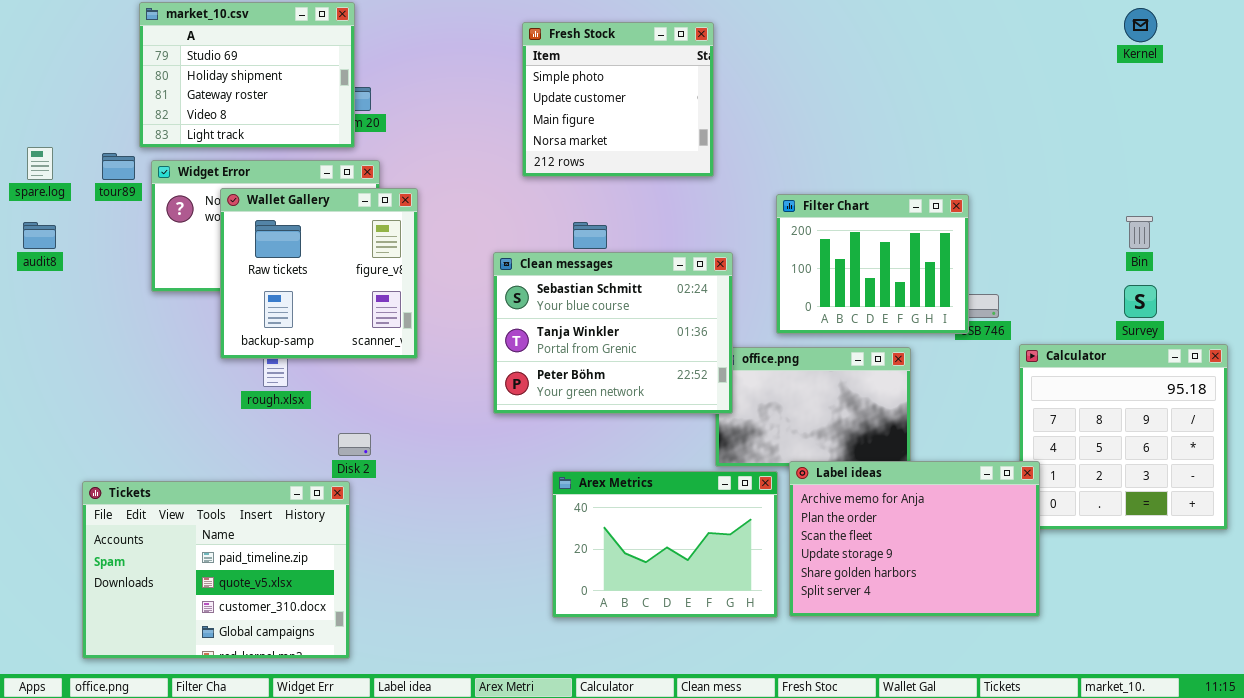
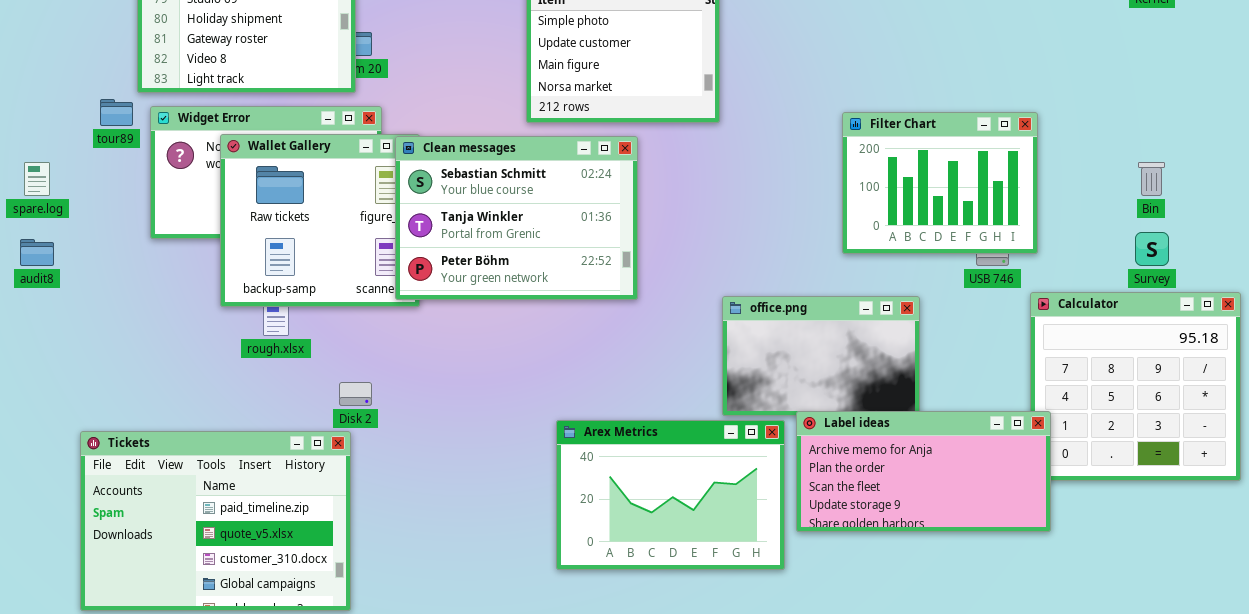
spare.log: [27,147,53,180] -> [24,162,50,196], moved
Filter Chart: [776,194,969,334] -> [842,112,1038,254], moved
audit8: [23,222,56,249] -> [20,239,54,266], moved
Clean messages: [493,252,733,414] -> [395,136,638,300], moved
Label ideas: [789,461,1040,617] -> [796,411,1051,532], resized

